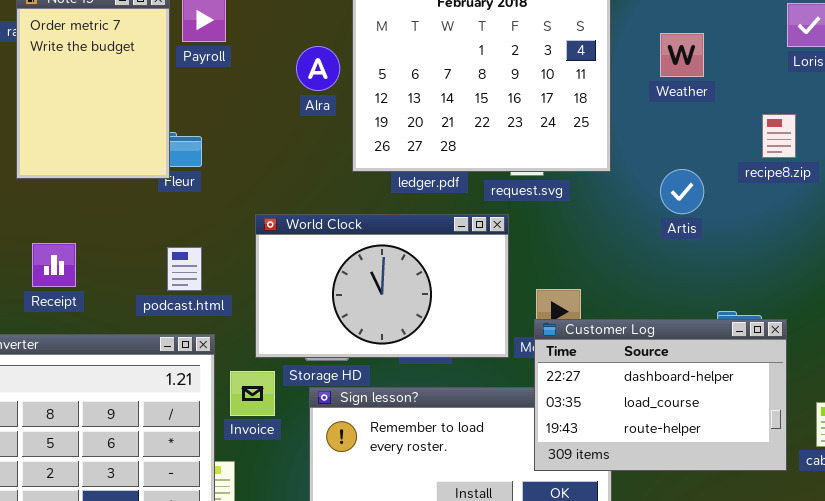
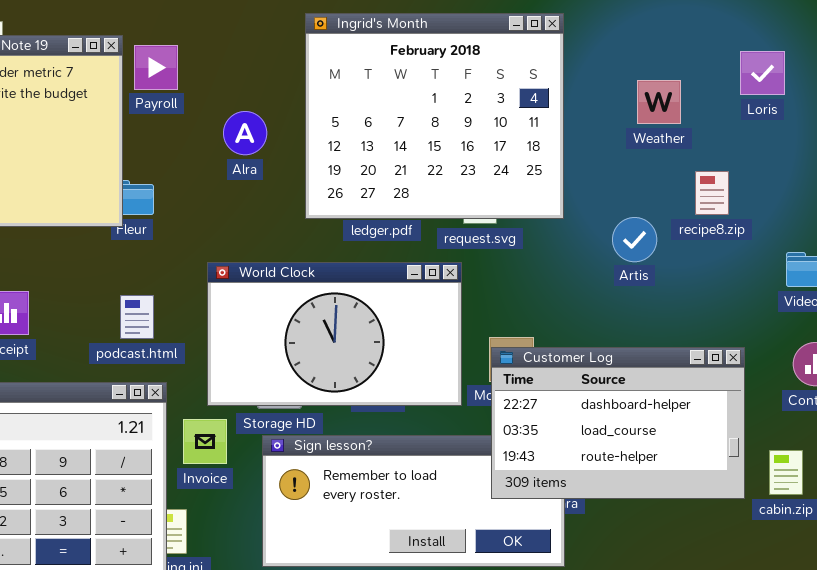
Weather: [660,33,704,77] -> [637,80,681,124], moved
Alra: [296,46,340,91] -> [223,111,267,155], moved
recipe8.zip: [762,114,796,158] -> [695,171,729,215], moved
Customer Log: [534,319,787,471] -> [491,347,745,499], moved

